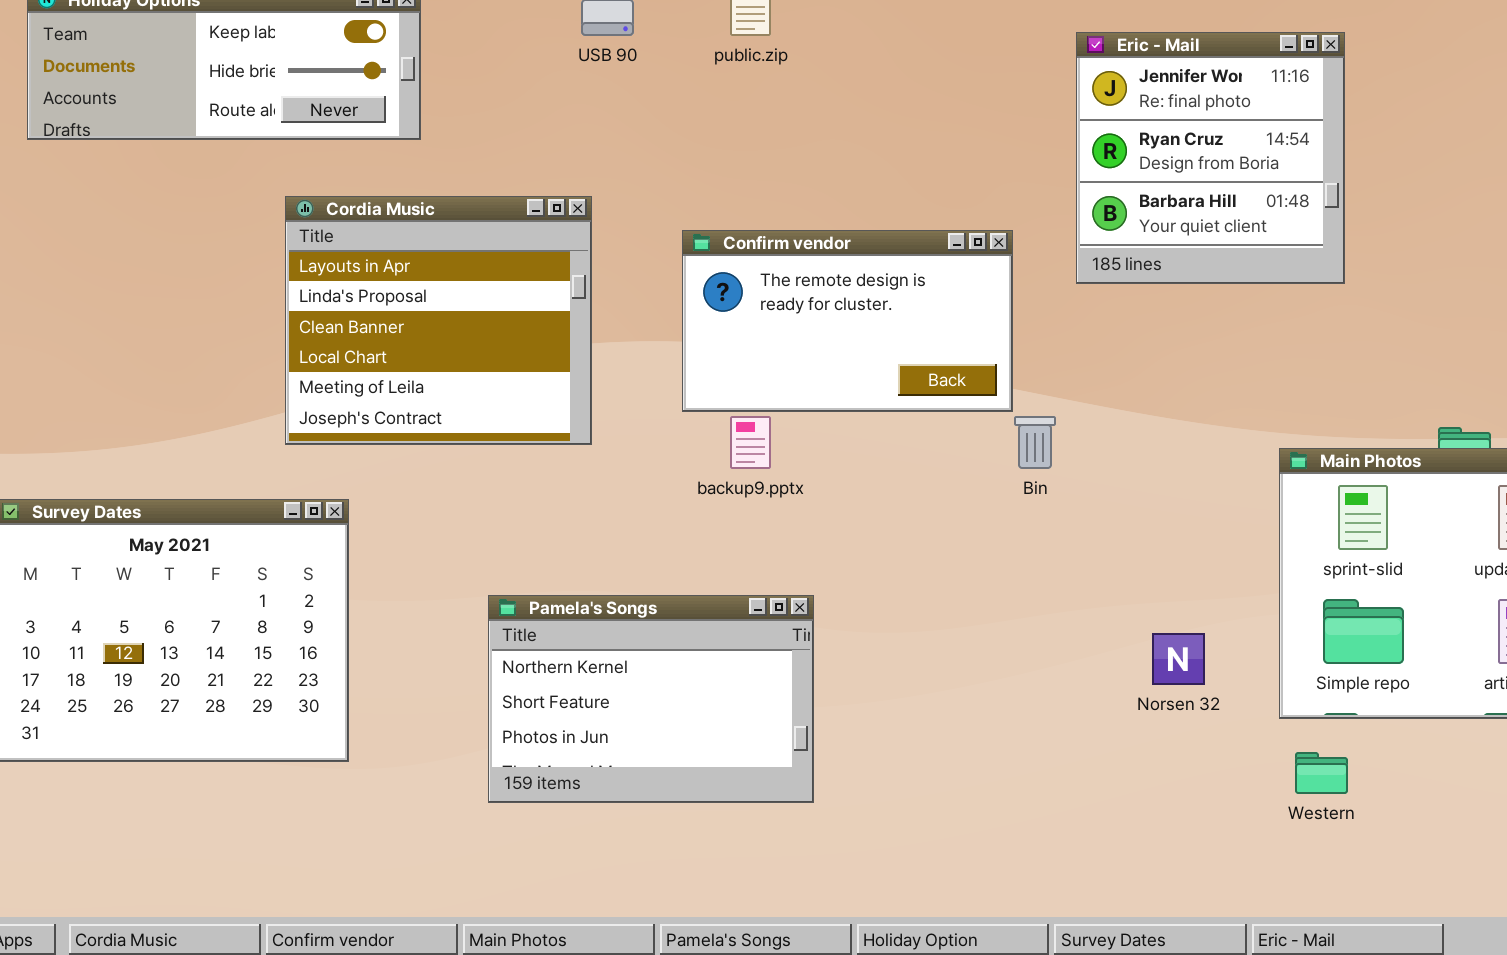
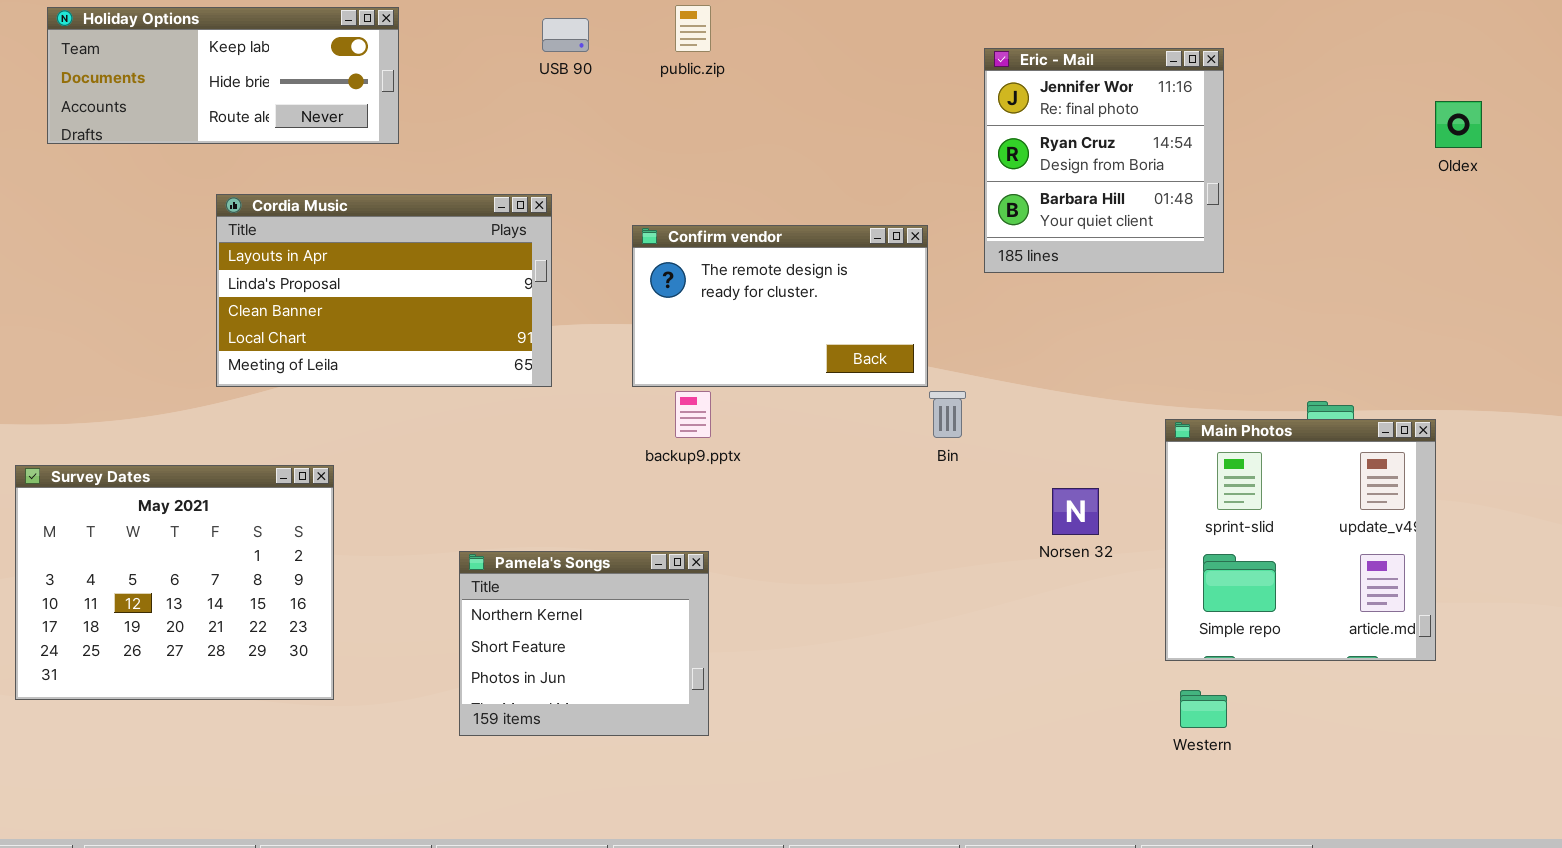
Cordia Music: [285,196,592,445] -> [216,194,552,387], resized
Pamela's Songs: [488,595,814,803] -> [459,551,709,736], resized
Norsen 32: [1152,633,1205,685] -> [1052,488,1099,535], moved

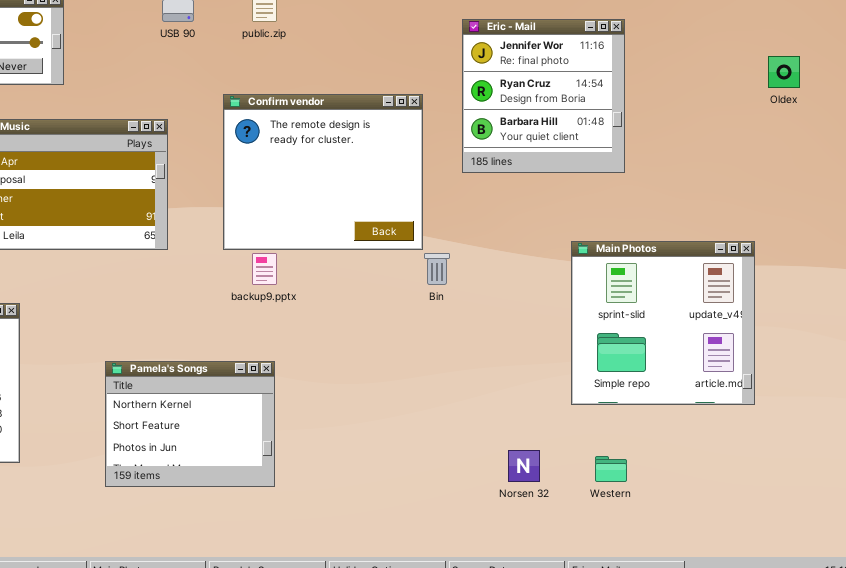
Confirm vendor: [632,225,928,387] -> [223,94,423,250], resized
Main Photos: [1165,419,1436,661] -> [571,241,755,405], moved
Norsen 32: [1052,488,1099,535] -> [508,450,540,482], moved

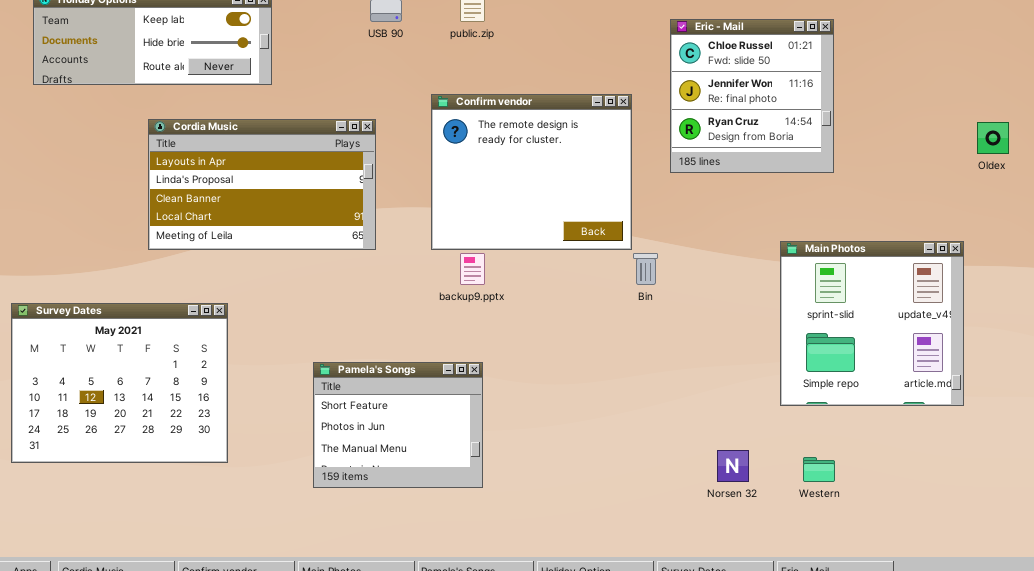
Eric - Mail: [462,19,625,173] -> [670,19,834,173], scrolled up 1 row
Oldex: [768,56,800,88] -> [977,122,1009,154], moved
Pamela's Songs: [105,361,275,487] -> [313,362,483,488], scrolled down 1 row

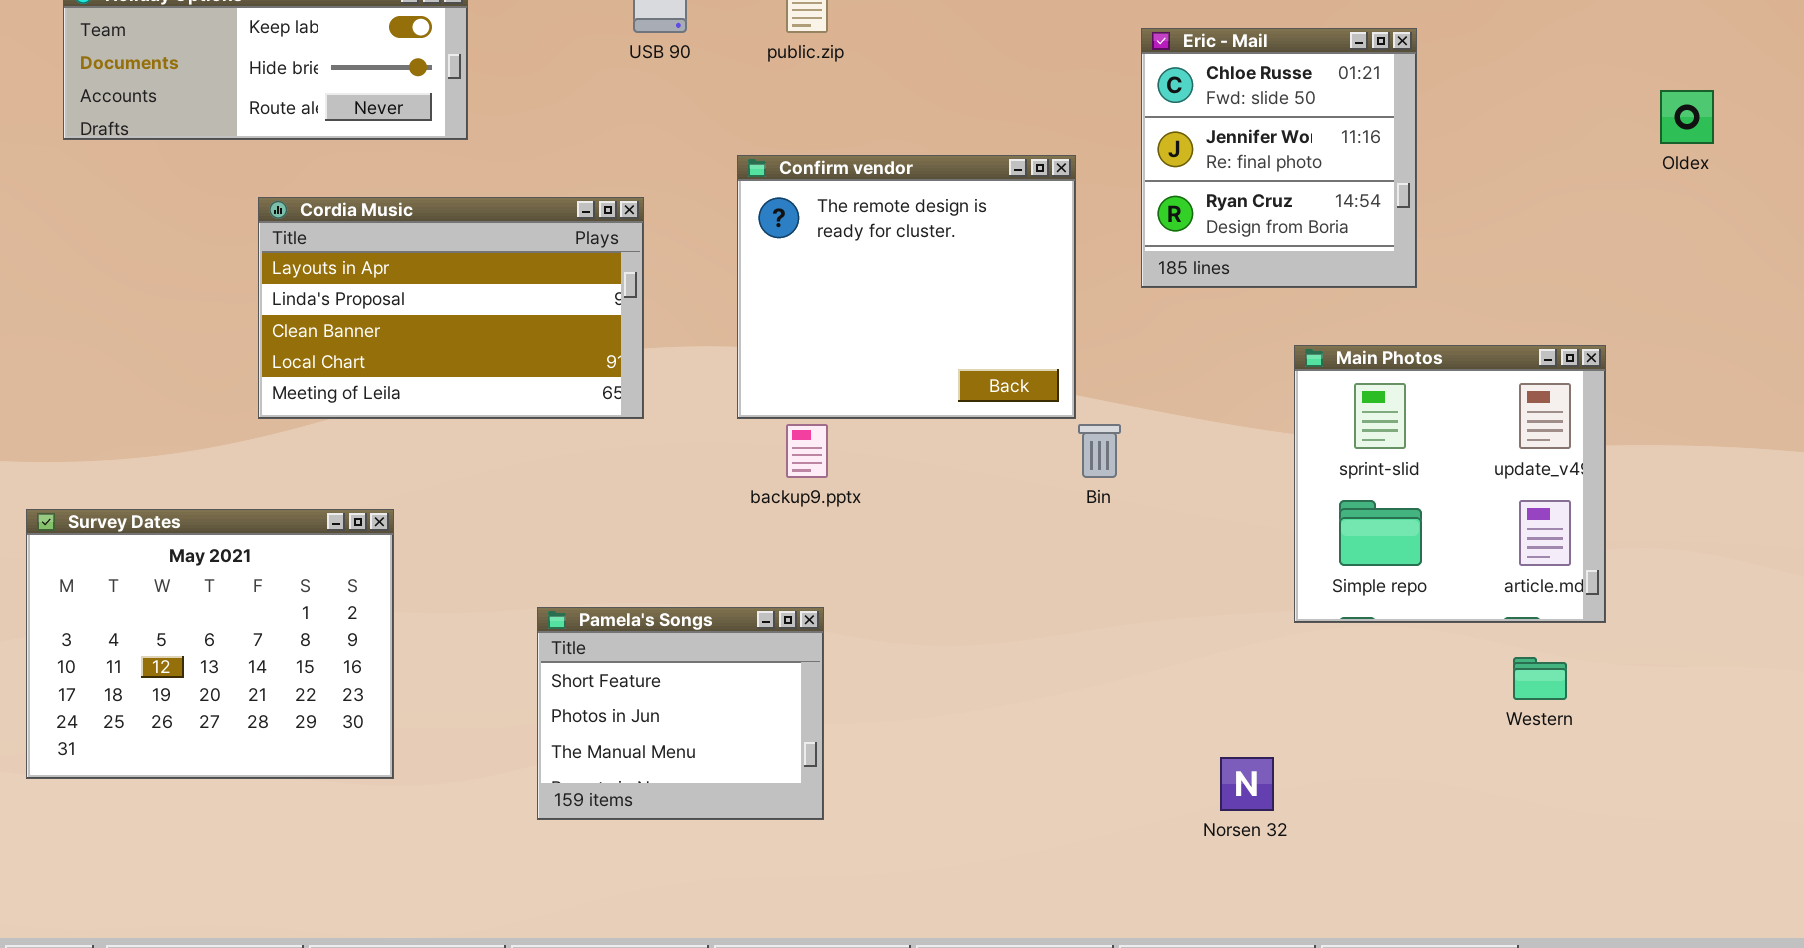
Oldex: [977,122,1009,154] -> [1660,90,1714,144], moved
Main Photos: [780,241,964,406] -> [1294,345,1606,623], moved
Western: [803,457,835,482] -> [1513,657,1567,700], moved

